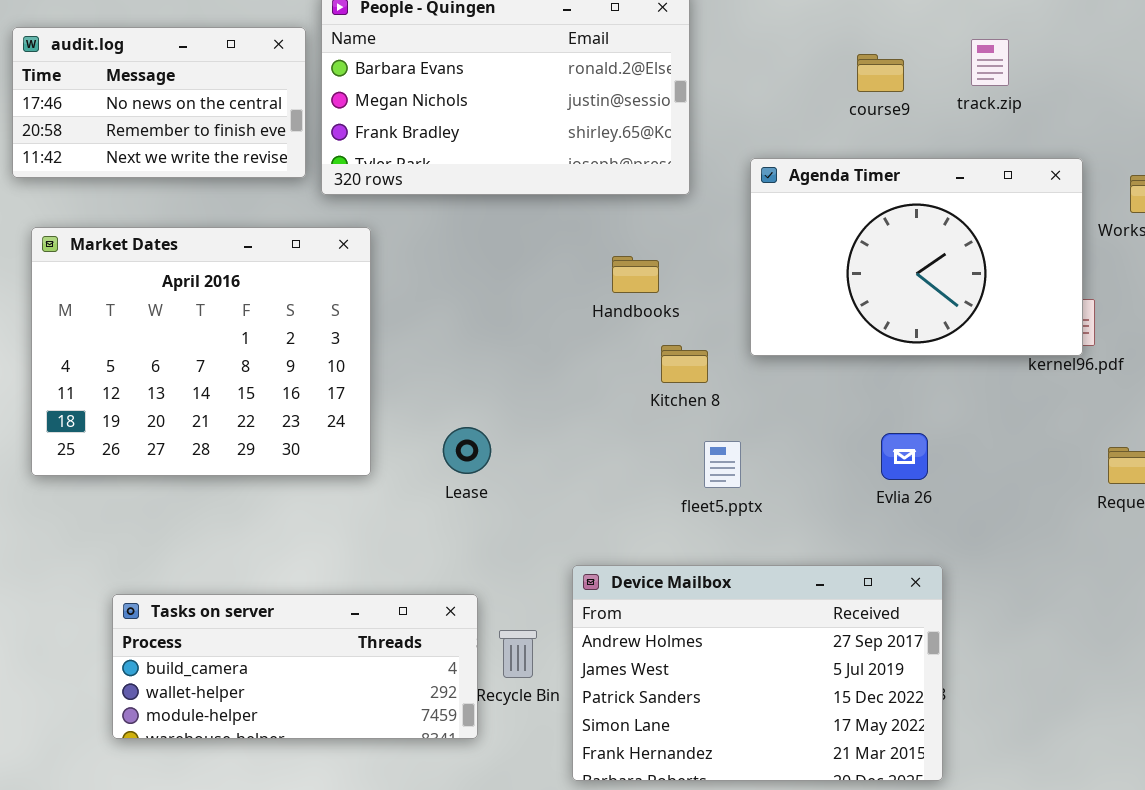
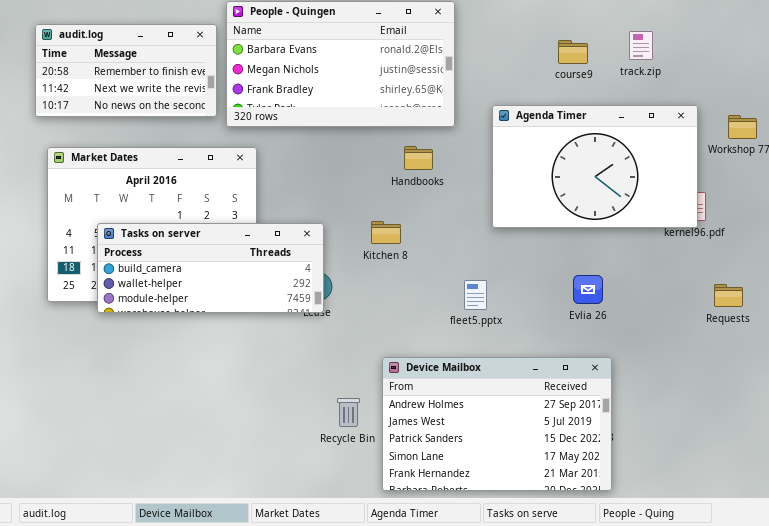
audit.log: [12,27,306,178] -> [35,24,217,117], scrolled down 1 row
Handbooks: [612,256,659,293] -> [404,146,433,170], moved
Kitchen 8: [661,345,708,383] -> [371,221,401,244], moved
Tasks on server: [112,594,478,739] -> [97,223,324,313], moved

